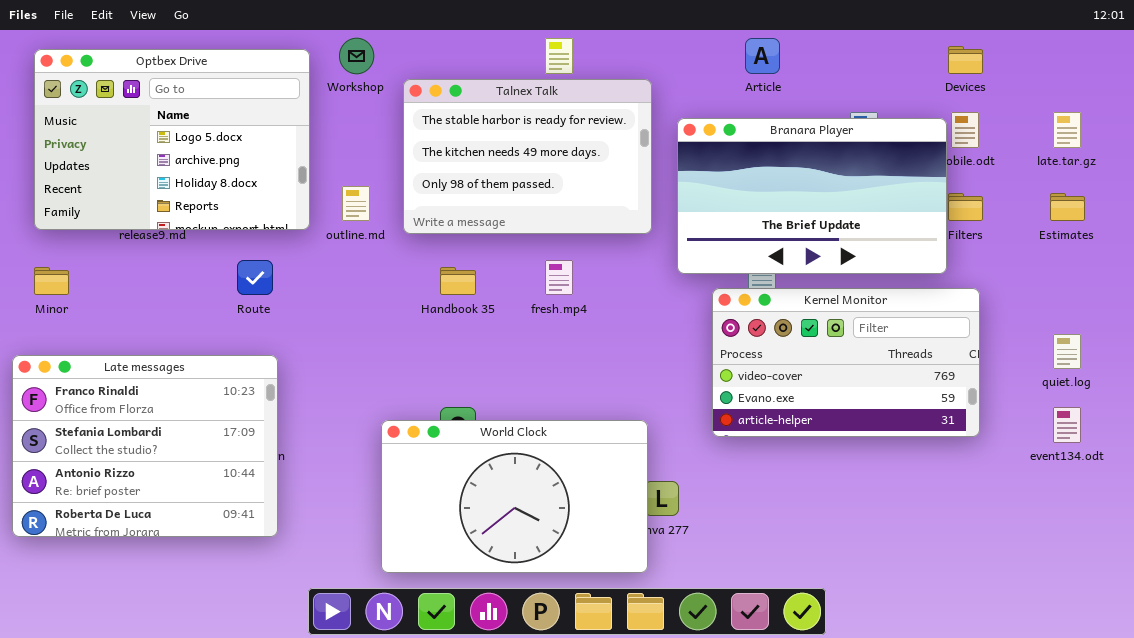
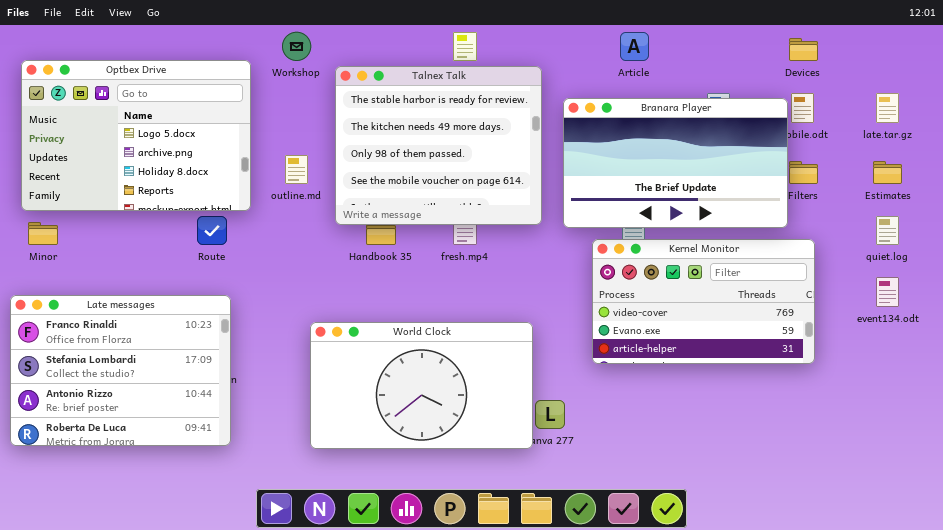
Optbex Drive: [34,49,310,230] -> [21,60,251,211], moved
Talnex Talk: [403,79,652,234] -> [335,66,542,225], resized
quiet.log: [1053,334,1081,369] -> [876,216,899,245], moved
event134.odt: [1053,407,1081,443] -> [876,277,899,307], moved
World Clock: [381,420,648,573] -> [310,322,533,449], moved

